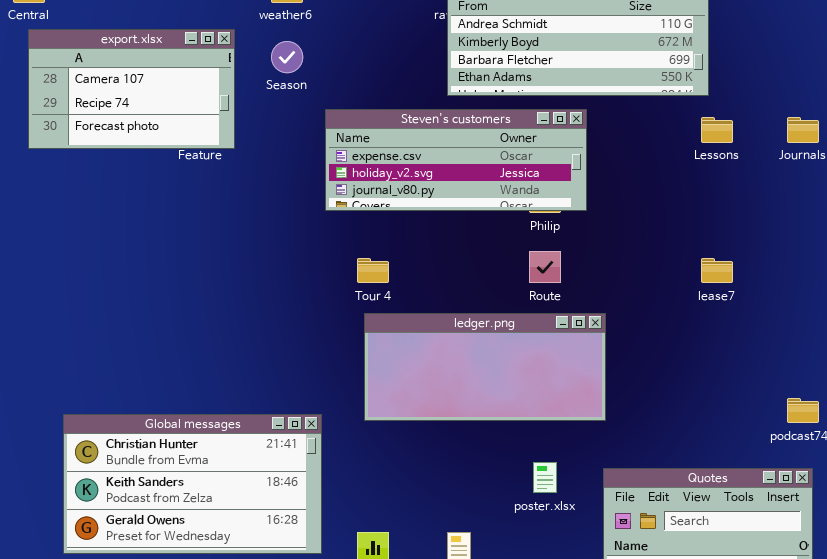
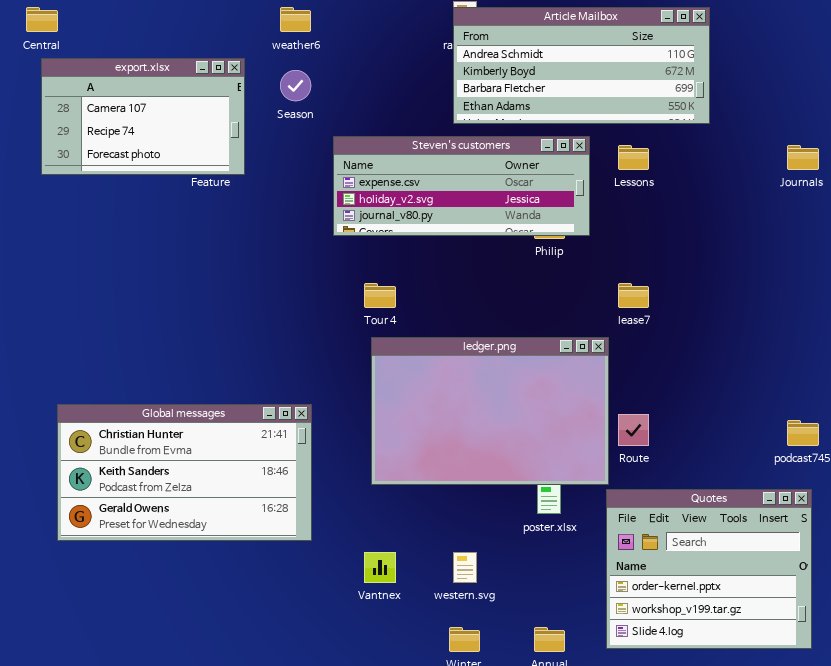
Lessons: [701,117,733,143] -> [618,145,649,170], moved
Route: [529,251,561,283] -> [618,414,649,446], moved
lease7: [701,258,733,283] -> [618,283,649,308], moved
ledger.png: [364,313,606,421] -> [371,337,609,485], resized
Global messages: [63,414,322,554] -> [57,404,312,541], moved

